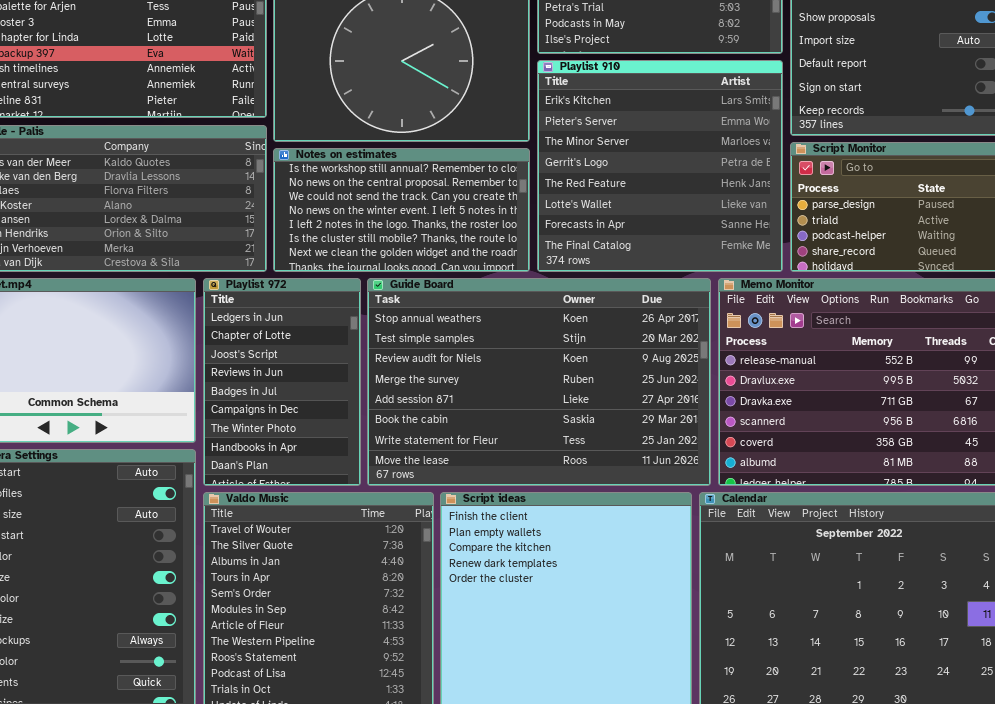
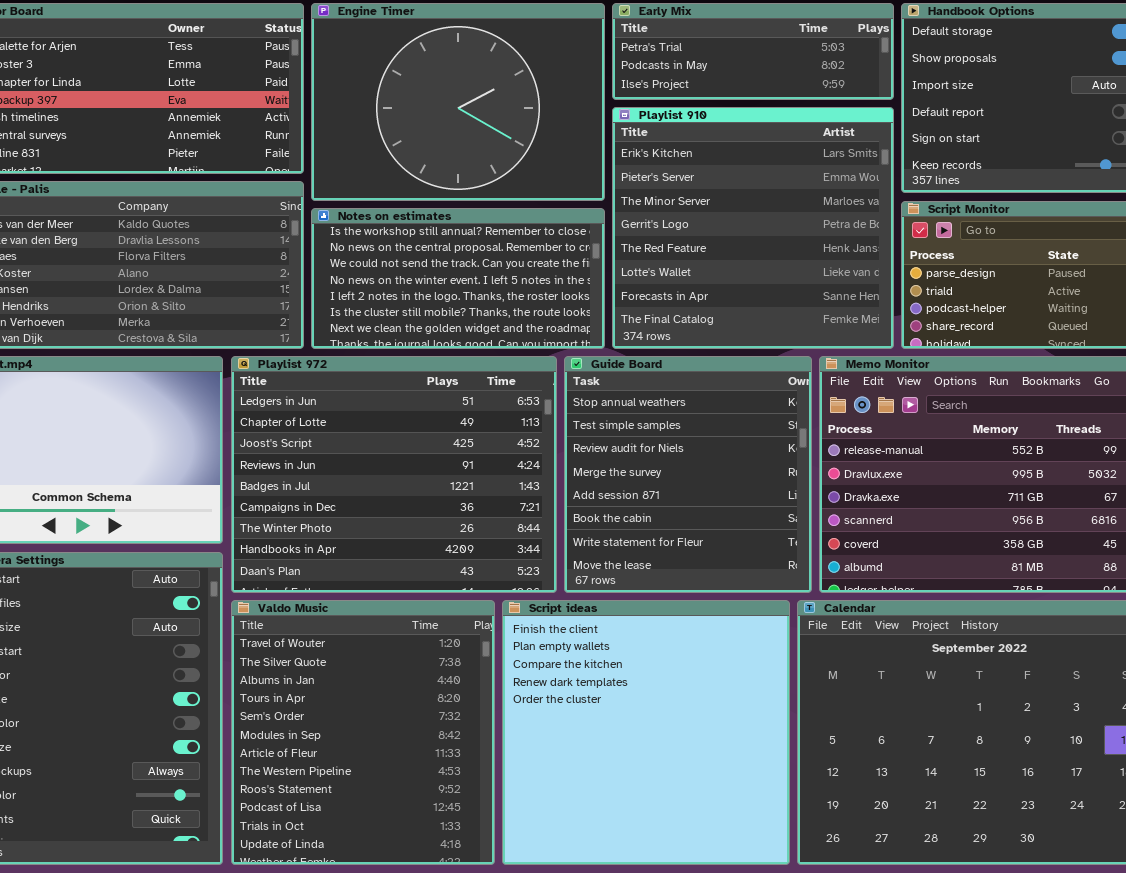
Playlist 972: [203,278,361,486] -> [231,356,557,593], resized
Guide Board: [367,278,711,486] -> [564,356,812,593], resized

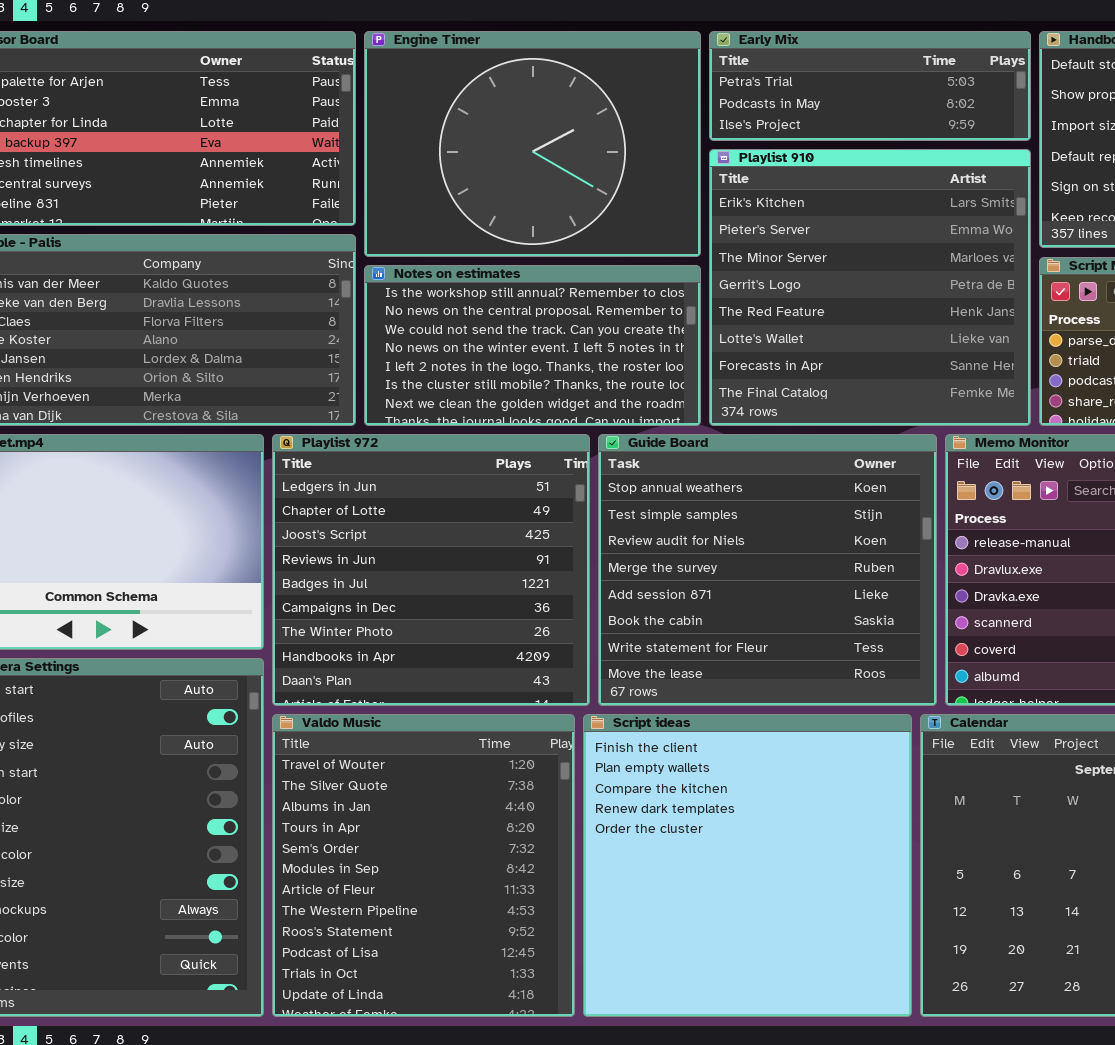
Playlist 972: [231,356,557,593] -> [272,434,590,706], resized
Guide Board: [564,356,812,593] -> [598,434,937,706], resized

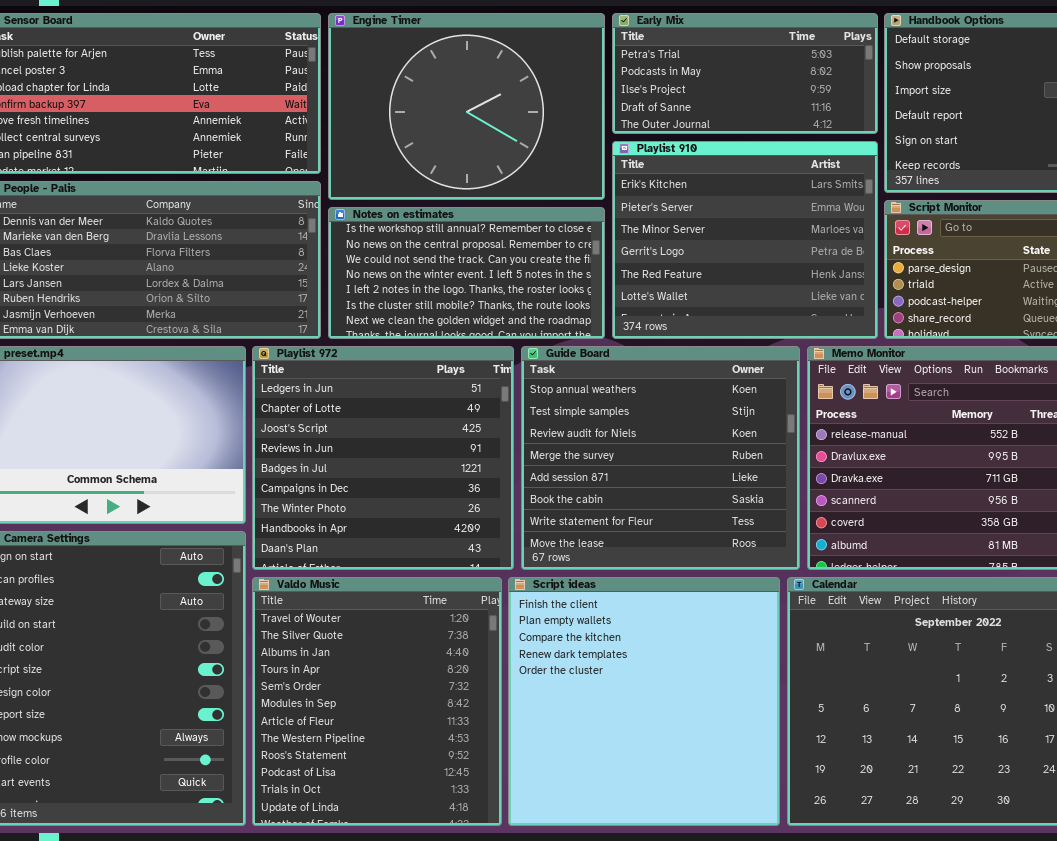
Early Mix: [709,31,1031,141] -> [612,13,878,134], resized
Playlist 910: [709,149,1031,426] -> [612,141,878,339], resized

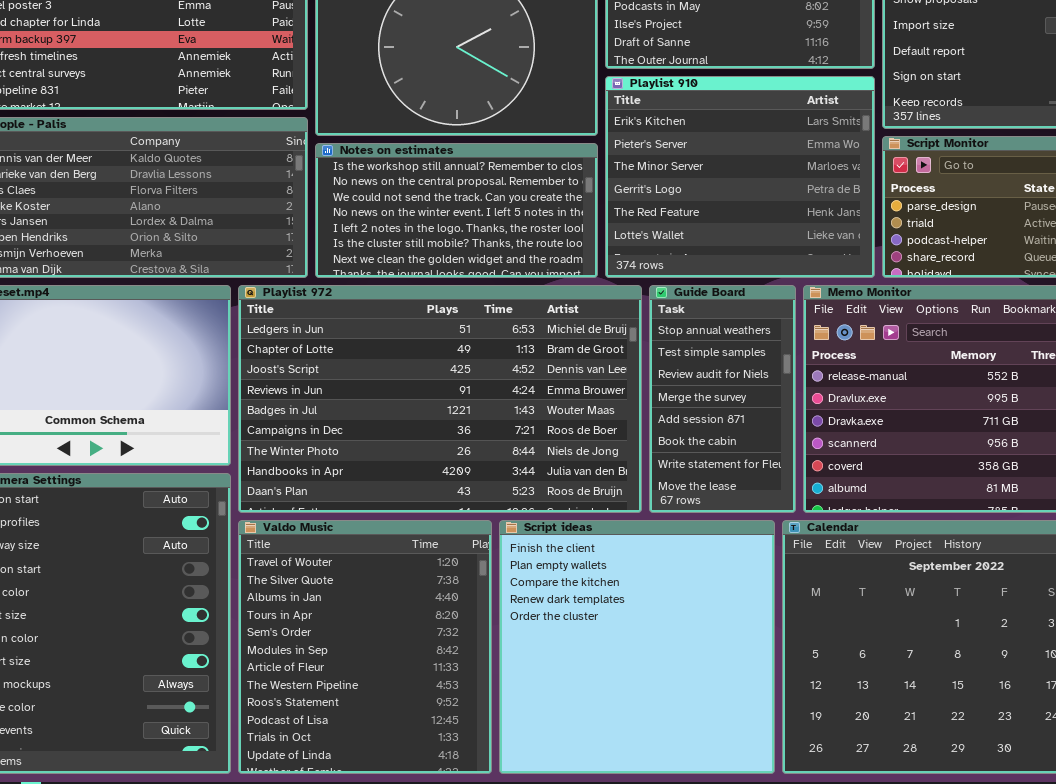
Playlist 972: [252,346,514,570] -> [238,285,642,513], resized
Guide Board: [521,346,800,570] -> [649,285,796,513], resized

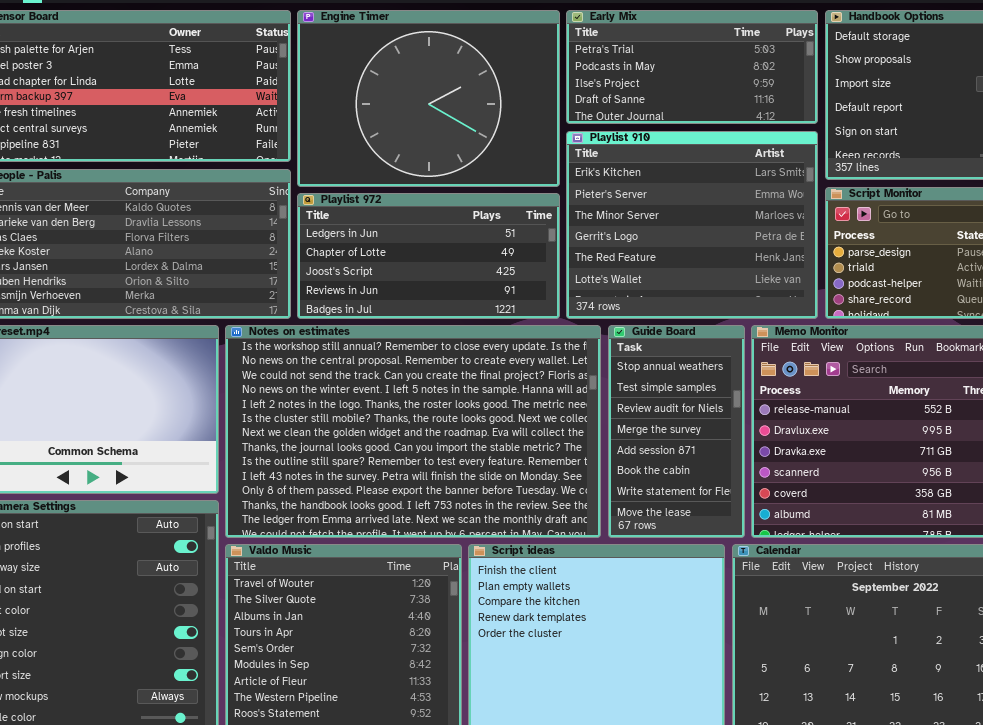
Notes on estimates: [315,143,598,278] -> [225,325,601,538], moved, resized
Playlist 972: [238,285,642,513] -> [297,193,560,319], moved, resized

